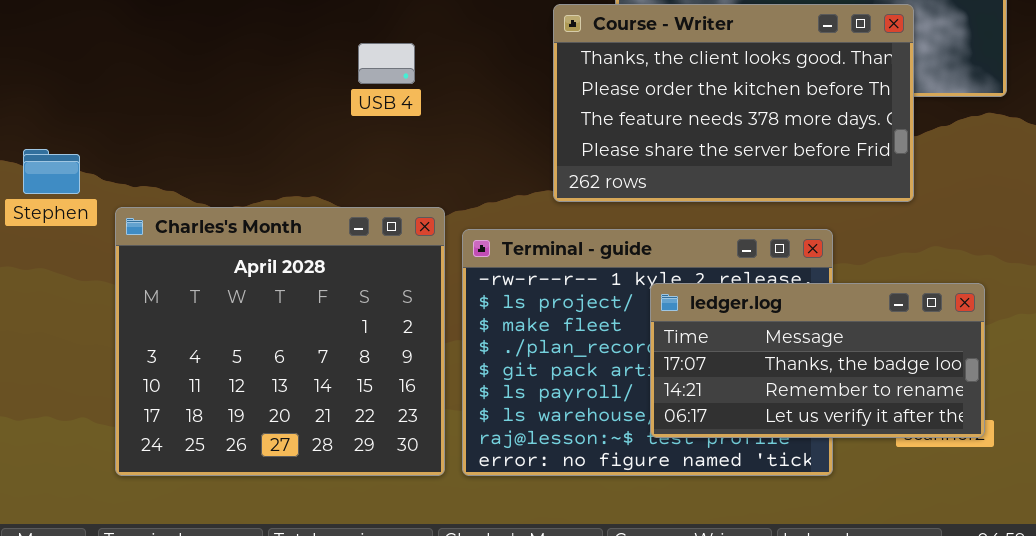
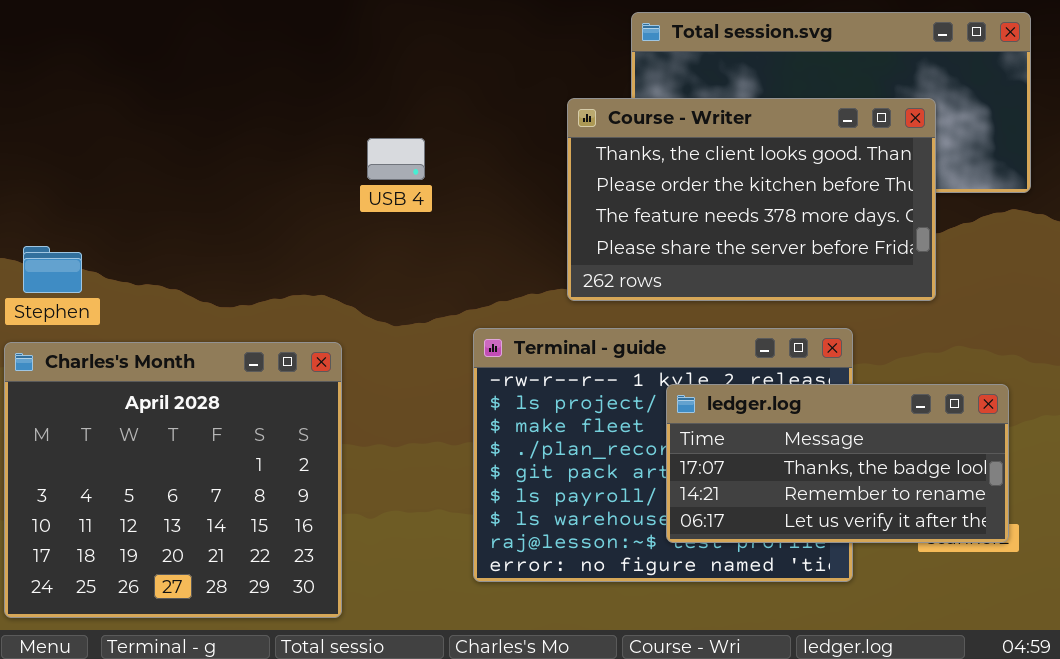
Charles's Month: [115,207,445,476] -> [4,342,342,618], moved

